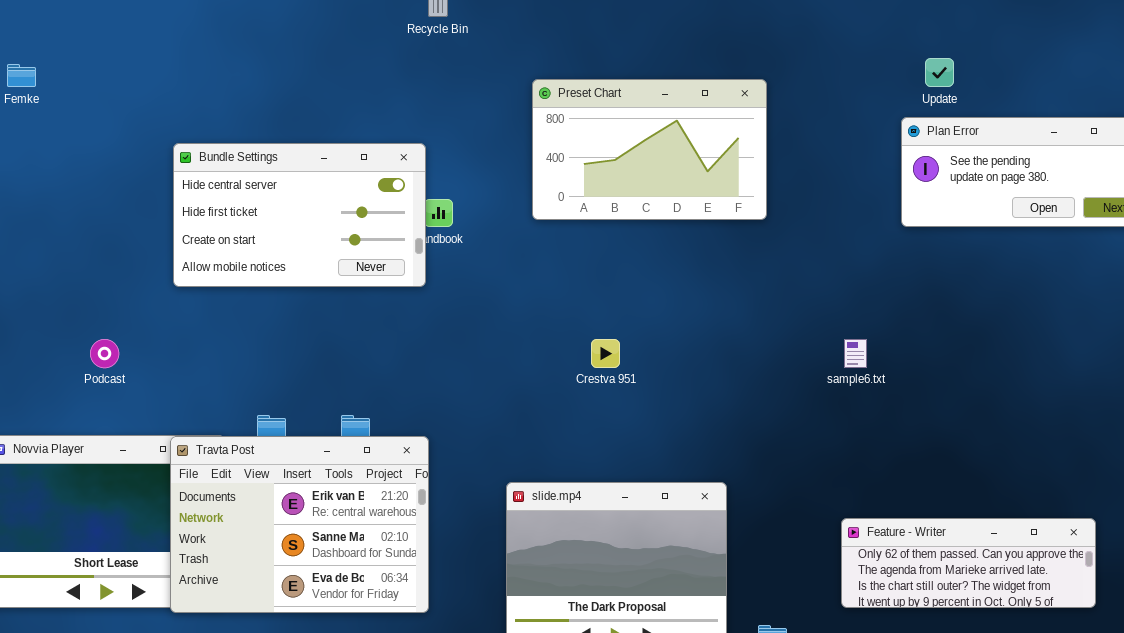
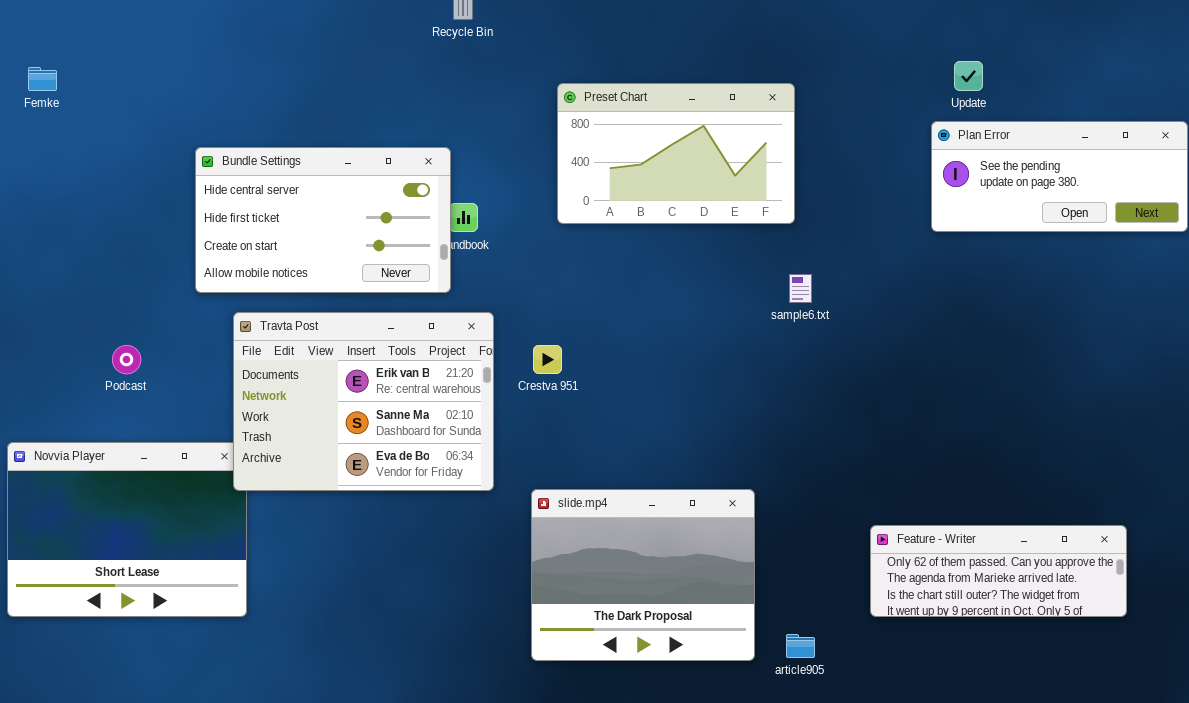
Crestva 951: [591,339,620,368] -> [533,345,562,374], moved
sample6.txt: [844,339,867,368] -> [789,274,812,303], moved
Travta Post: [170,436,429,613] -> [233,312,494,491], moved

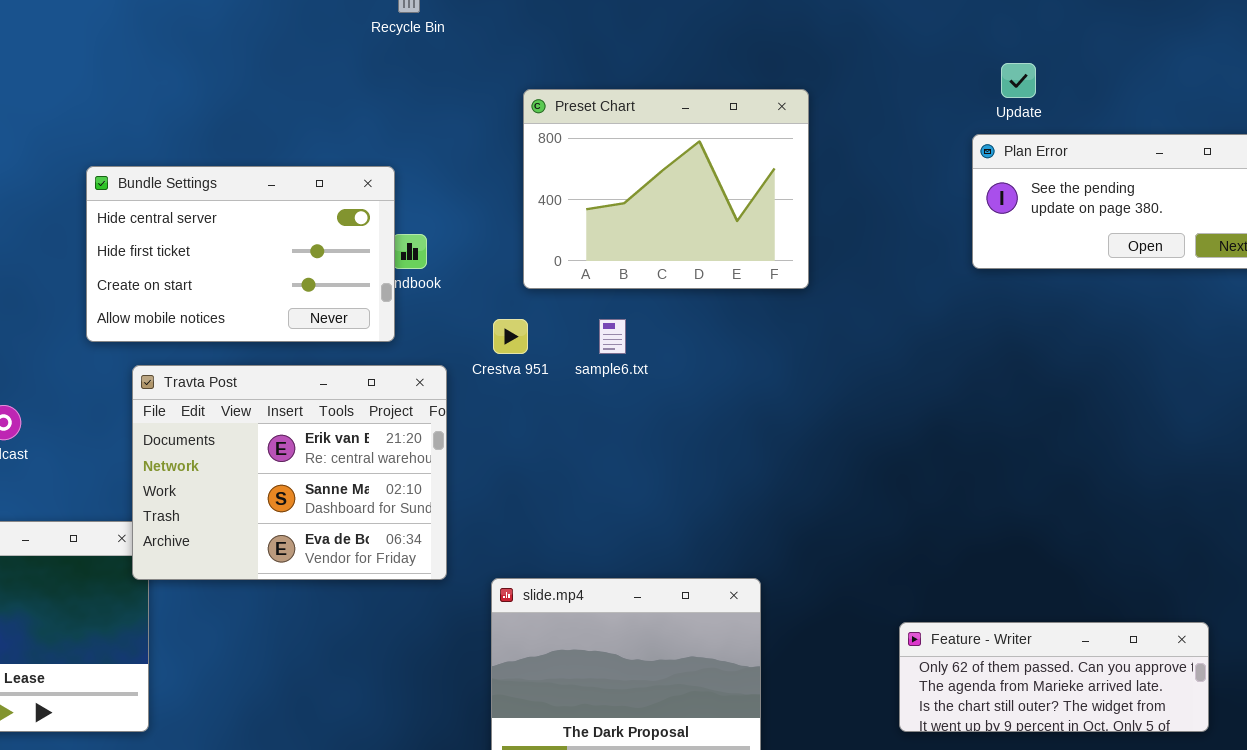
Preset Chart: [557,83,795,224] -> [523,89,809,289], resized
sample6.txt: [789,274,812,303] -> [599,319,626,354], moved
Crestva 951: [533,345,562,374] -> [493,319,528,354], moved

